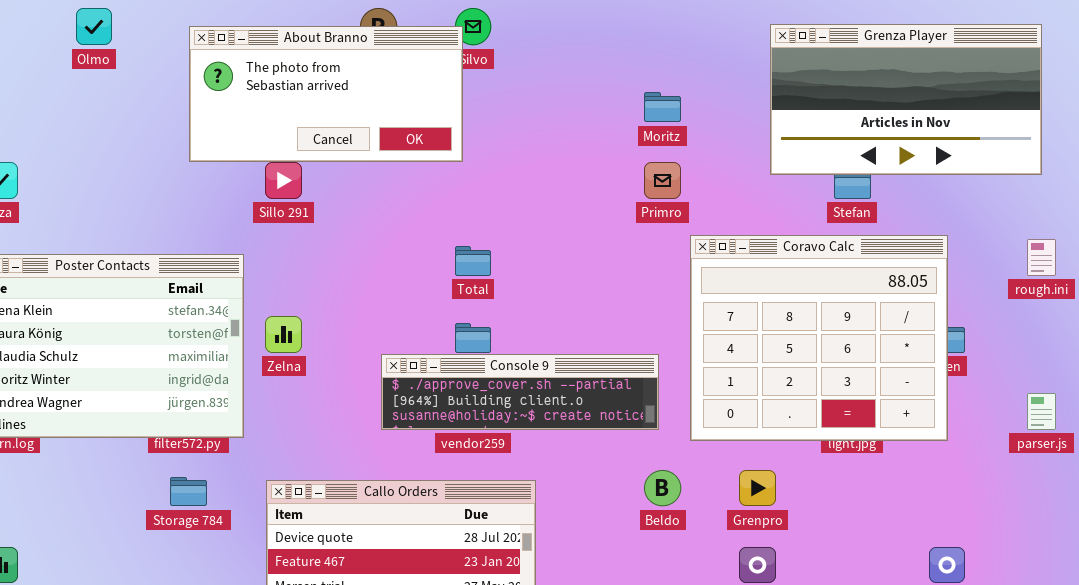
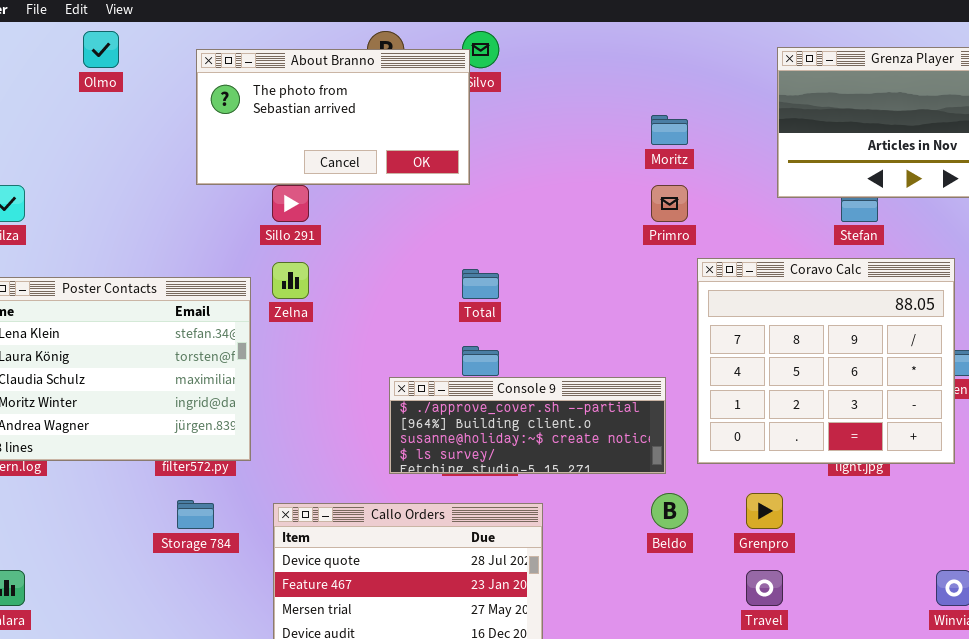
Zelna: [265,316,302,353] -> [272,262,309,299], moved
Console 9: [381,354,659,430] -> [389,377,666,474], resized

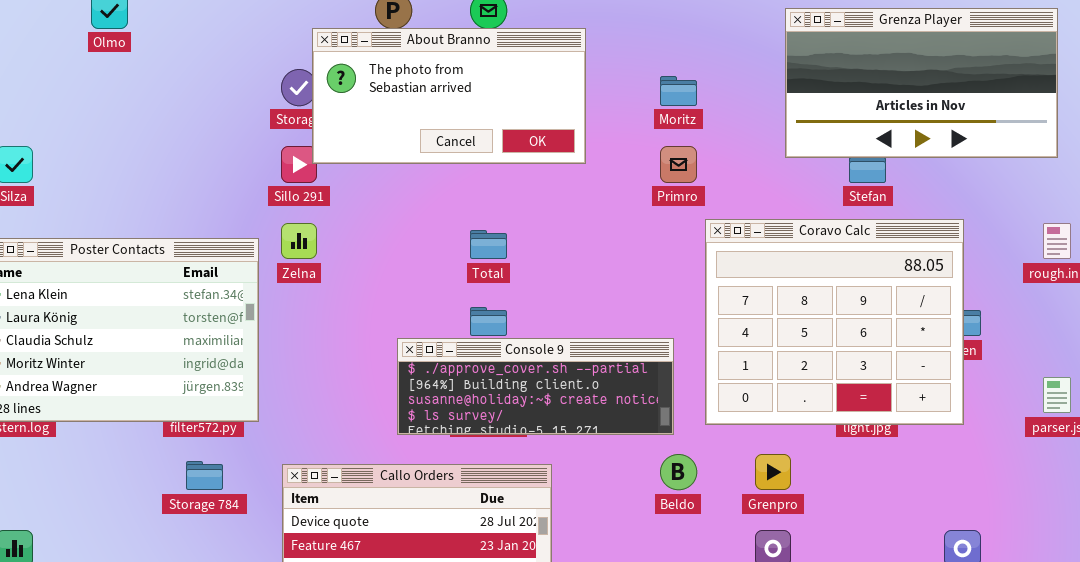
About Branno: [196,49,470,185] -> [312,28,586,164], moved

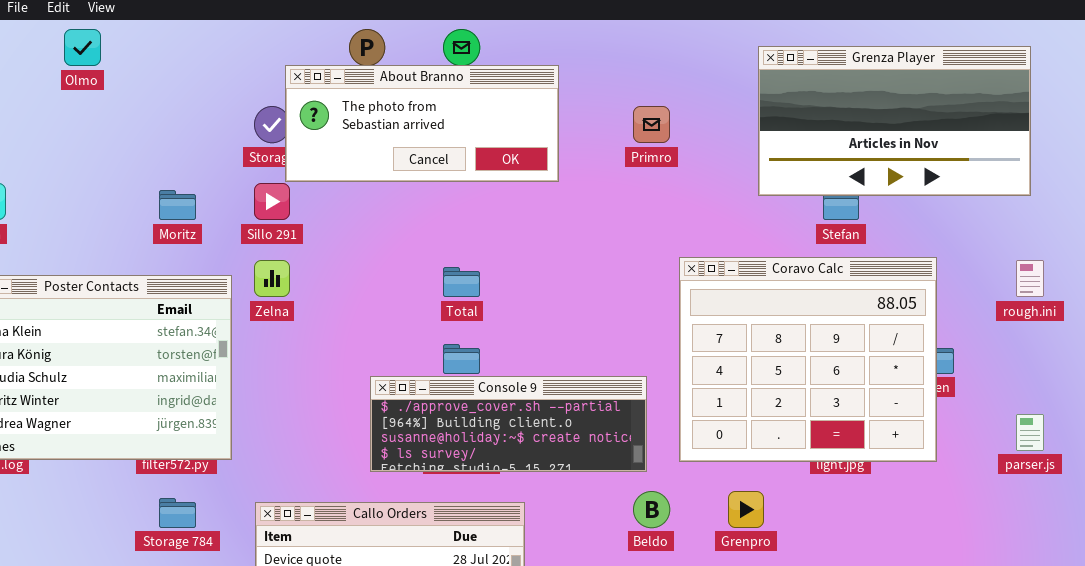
About Branno: [312,28,586,164] -> [285,65,559,182], resized
Moritz: [660,76,697,106] -> [159,190,196,220], moved
Primro: [660,146,697,183] -> [633,106,670,143], moved

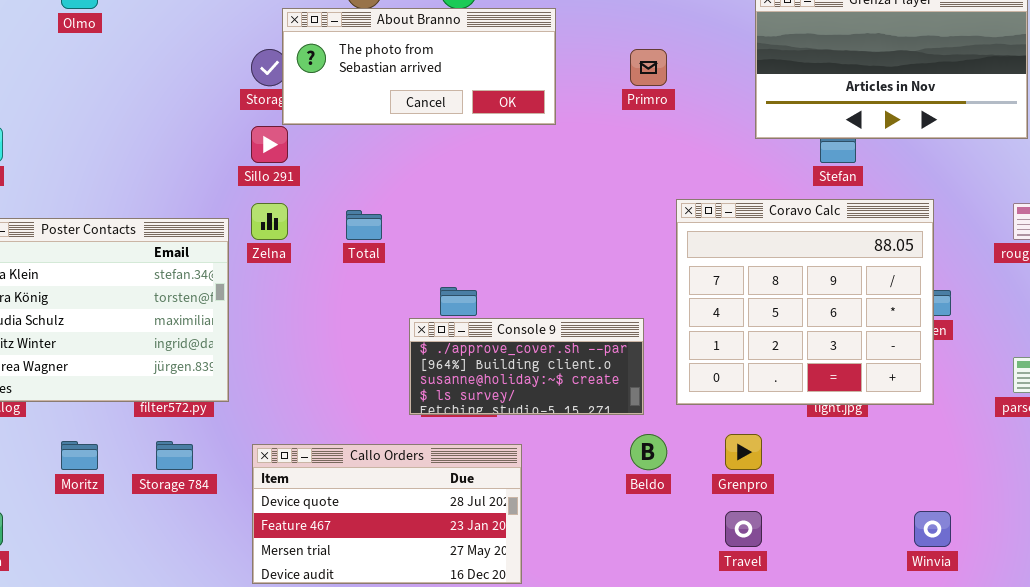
Moritz: [159,190,196,220] -> [61,441,98,470], moved
Total: [443,267,480,297] -> [346,210,382,240], moved
Console 9: [370,376,647,472] -> [409,318,644,415], resized

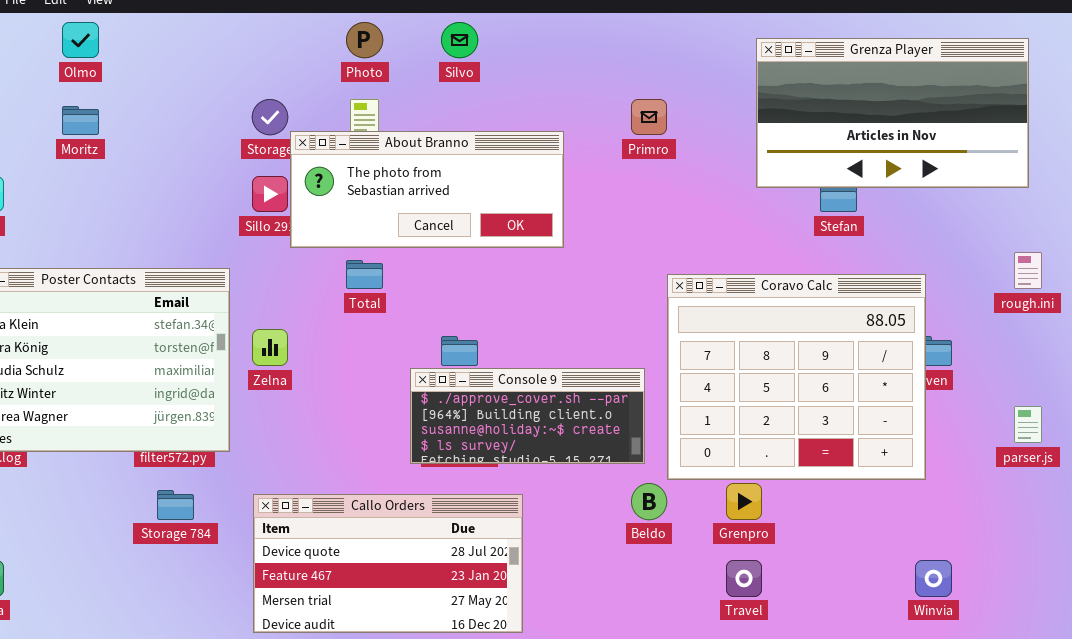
About Branno: [282,8,556,125] -> [290,131,564,248], moved
Coravo Calc: [676,199,934,405] -> [667,274,926,480], moved
Zelna: [251,203,288,240] -> [252,329,288,366], moved
Moritz: [61,441,98,470] -> [62,106,99,135], moved

